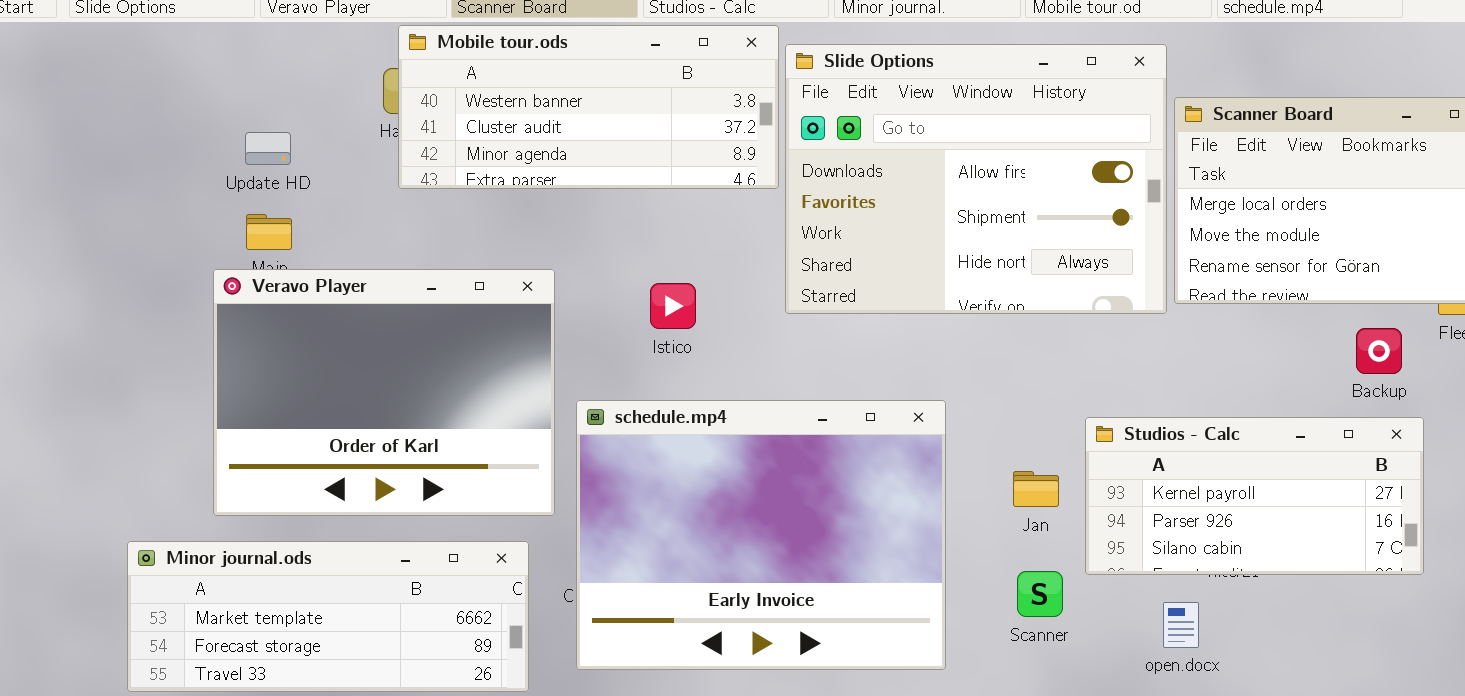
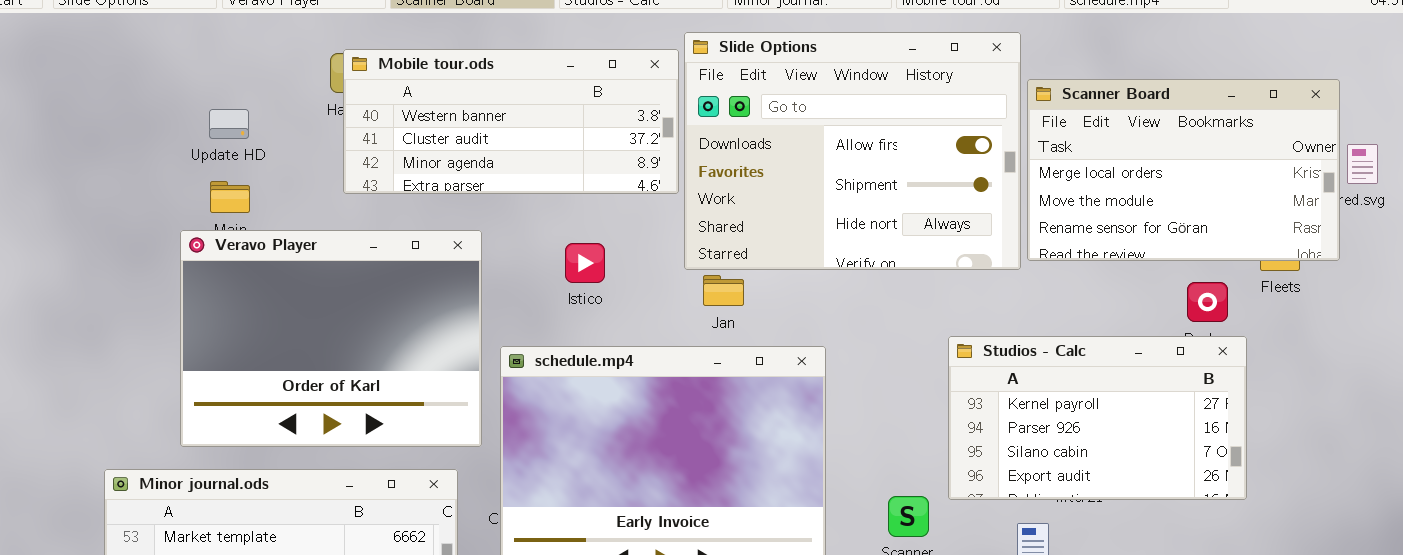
Mobile tour.ods: [398,25,779,189] -> [343,49,679,194], moved
Studios - Calc: [1085,417,1424,575] -> [948,336,1247,500], resized
Jan: [1013,471,1059,507] -> [703,275,744,306], moved

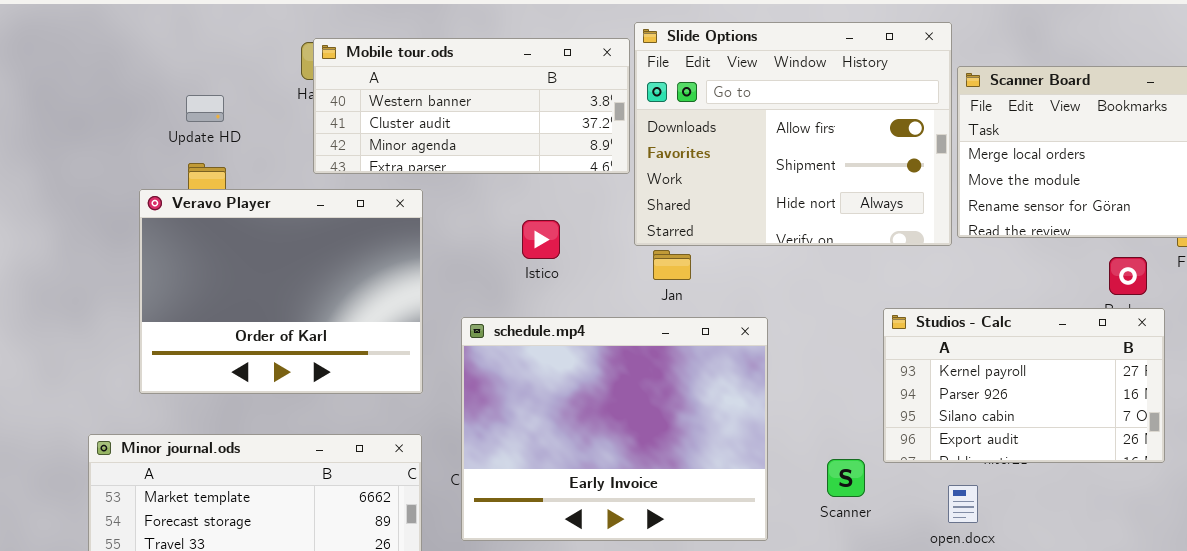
Veravo Player: [180,230,482,447] -> [139,189,423,394], moved

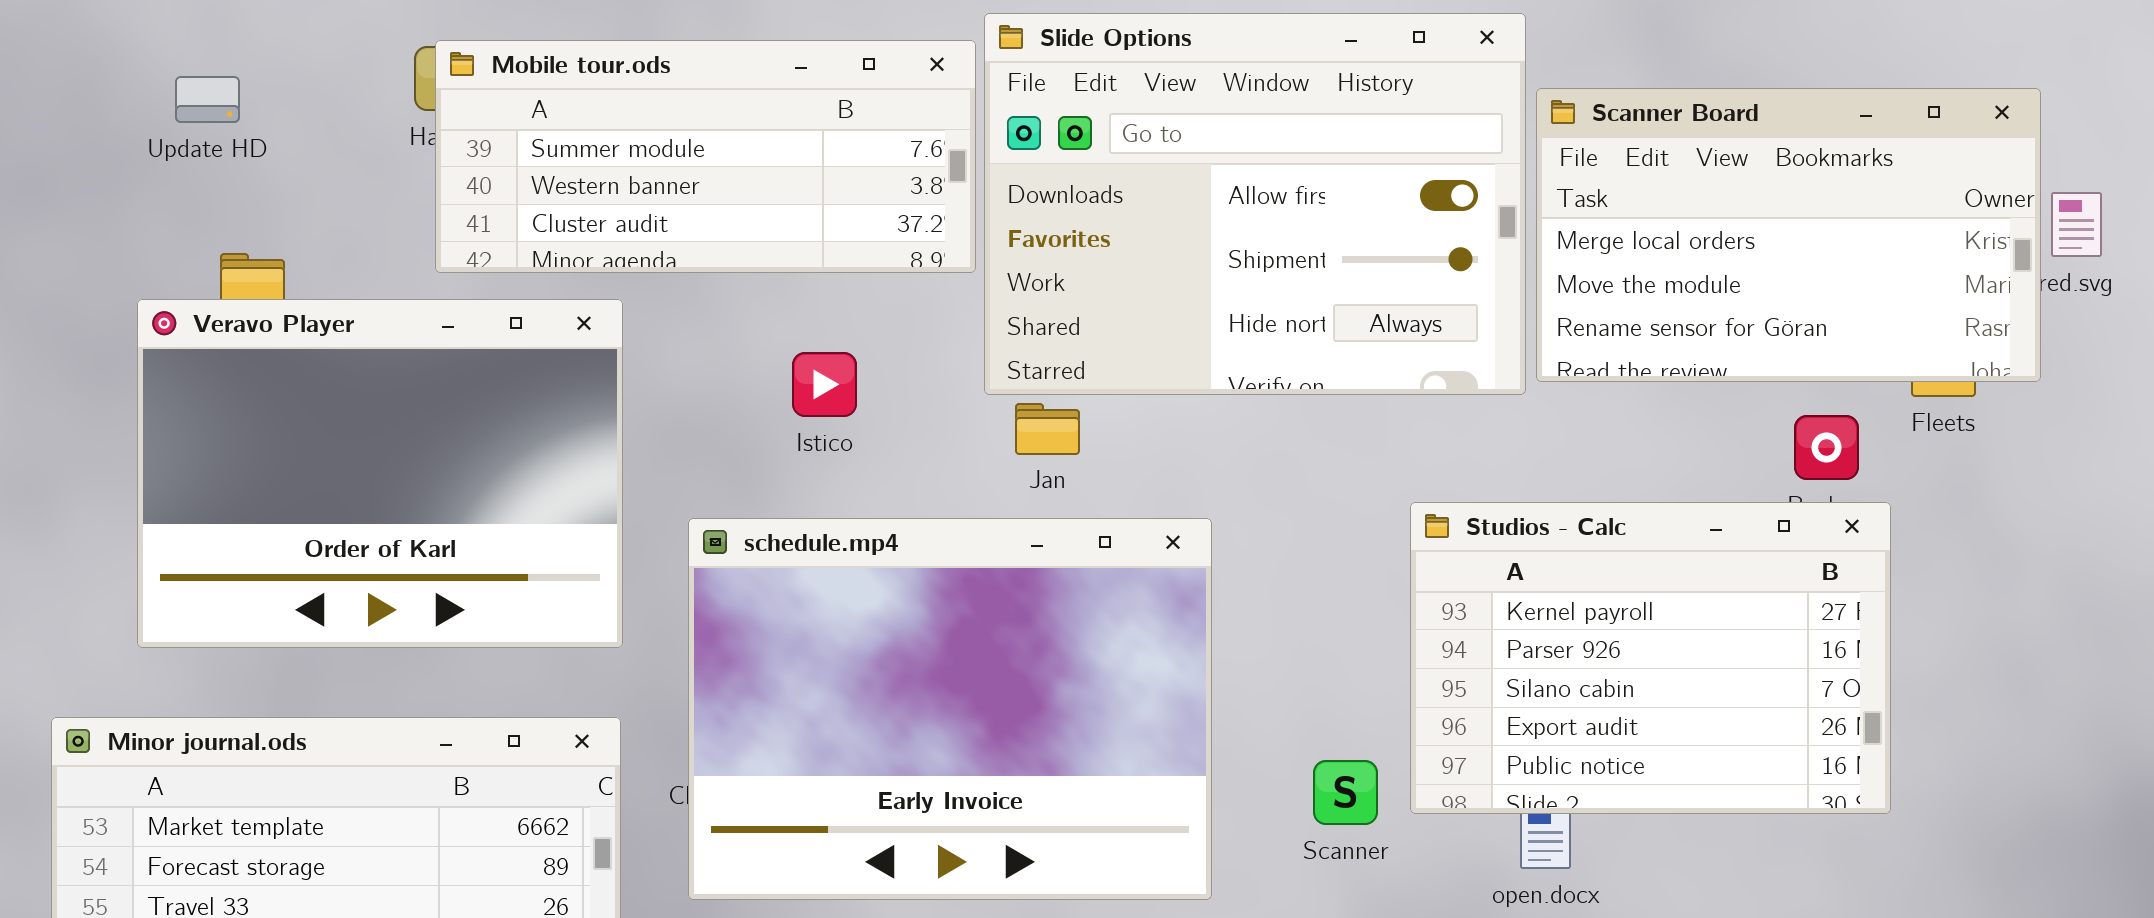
Mobile tour.ods: [313,38,630,174] -> [435,40,976,273], scrolled up 1 row
Update HD: [186,95,224,122] -> [175,76,240,123], moved
Studios - Calc: [883,308,1165,463] -> [1410,502,1891,814], resized

